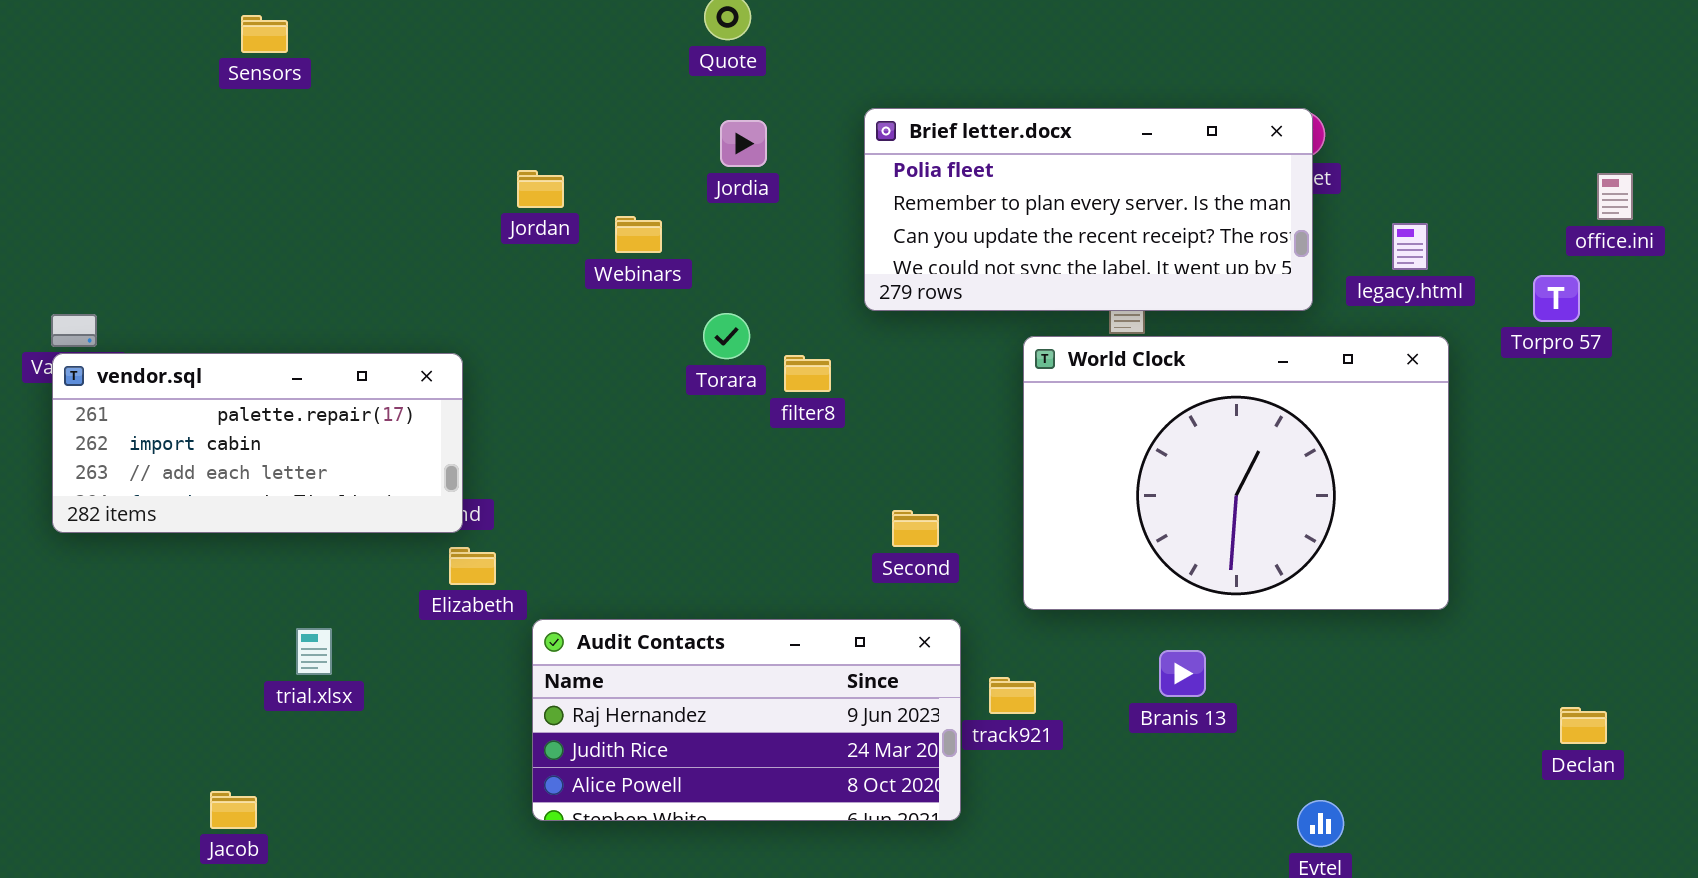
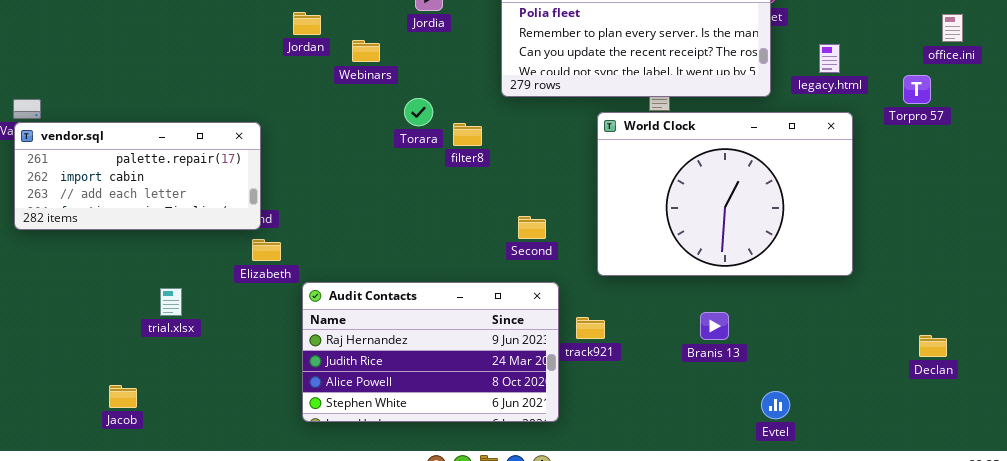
Audit Contacts: [532,619,961,821] -> [302,282,559,422], resized
Branis 13: [1159,650,1206,697] -> [700,312,729,340], moved

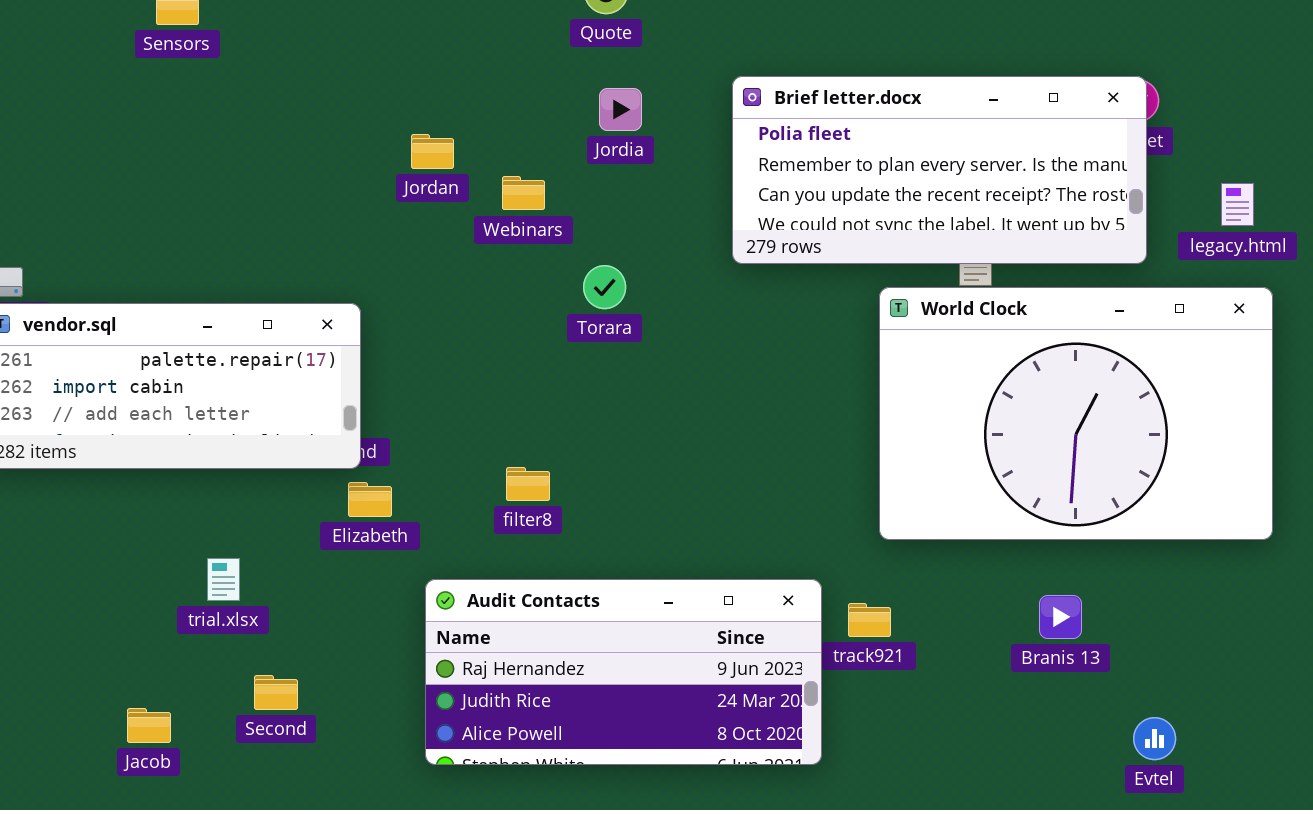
filter8: [453,123,482,146] -> [506,467,550,501], moved
Second: [518,216,546,239] -> [254,675,298,710], moved
Audit Contacts: [302,282,559,422] -> [425,579,822,765], resized

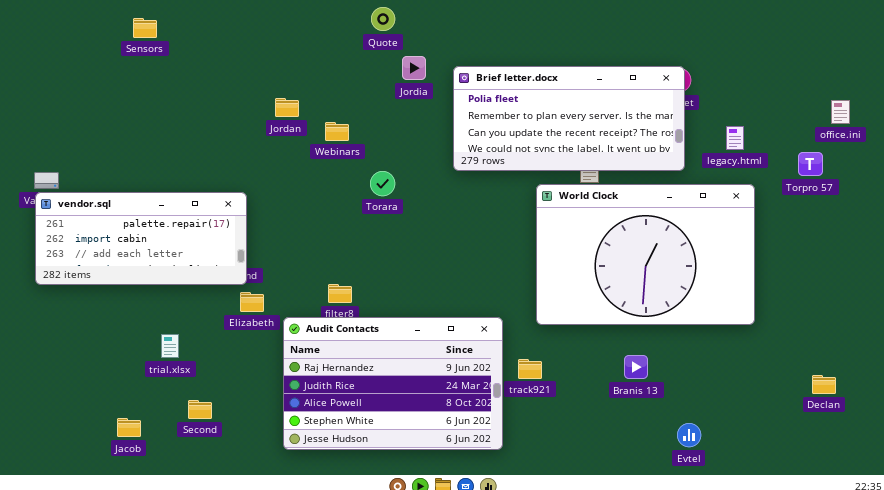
Jordia: [599,88,642,131] -> [402,56,426,80], moved
Audit Contacts: [425,579,822,765] -> [283,317,503,450], resized

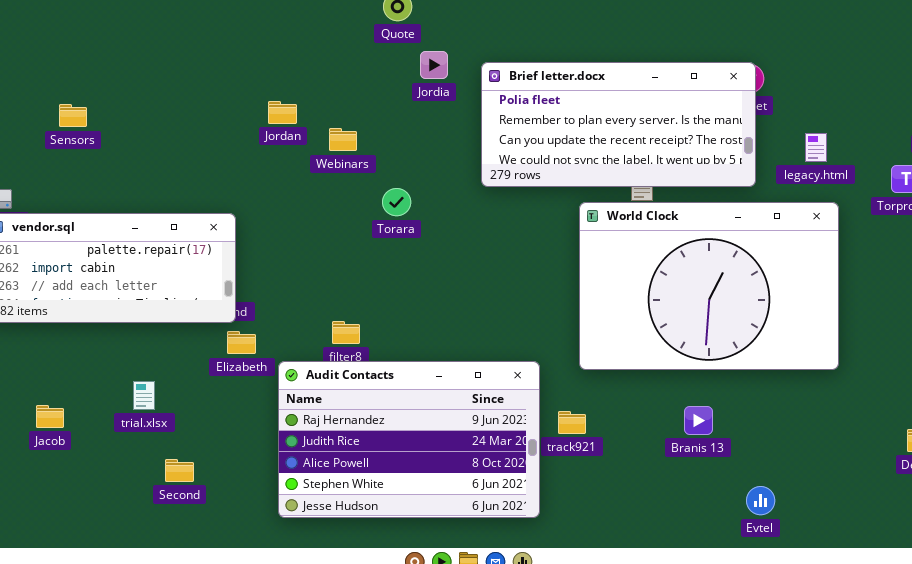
Sensors: [133,18,157,38] -> [59,104,87,127], moved
Jacob: [117,418,141,437] -> [36,405,64,428], moved

